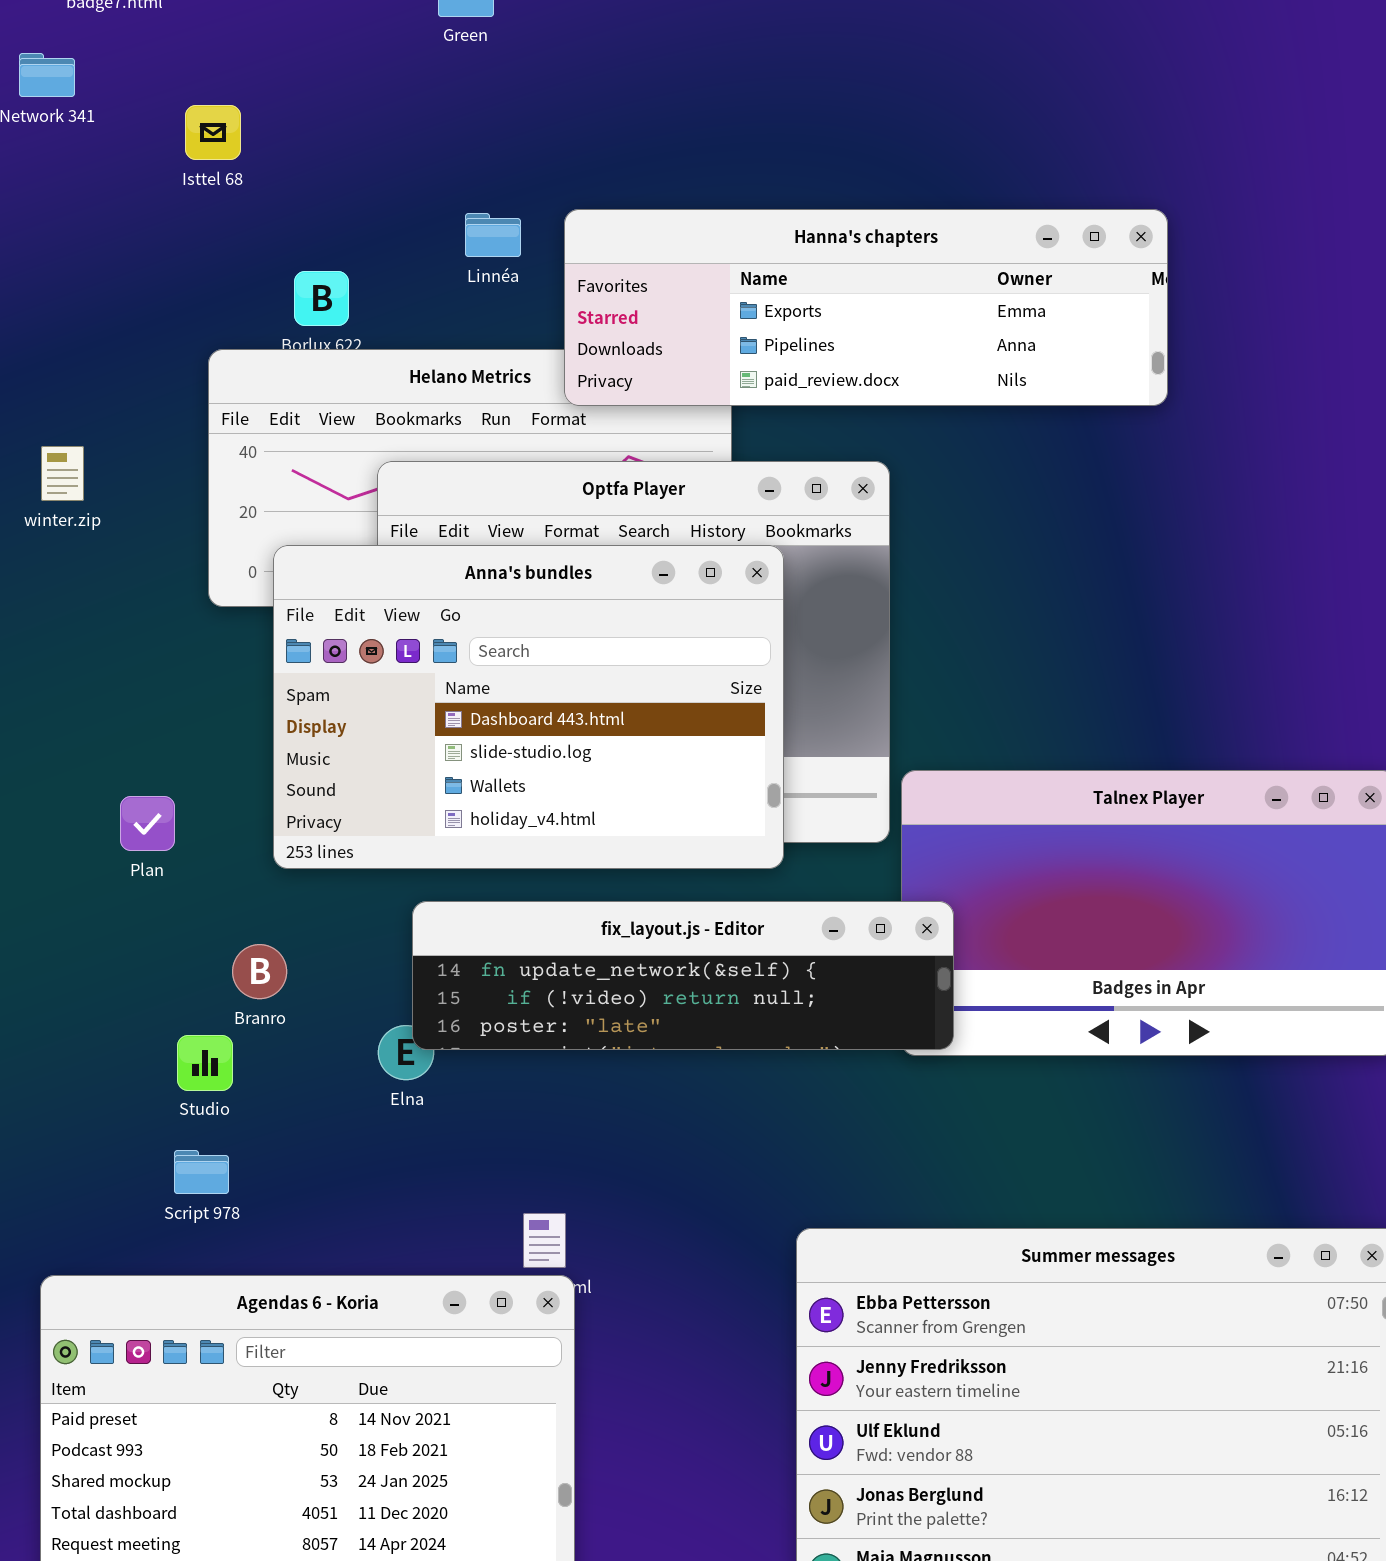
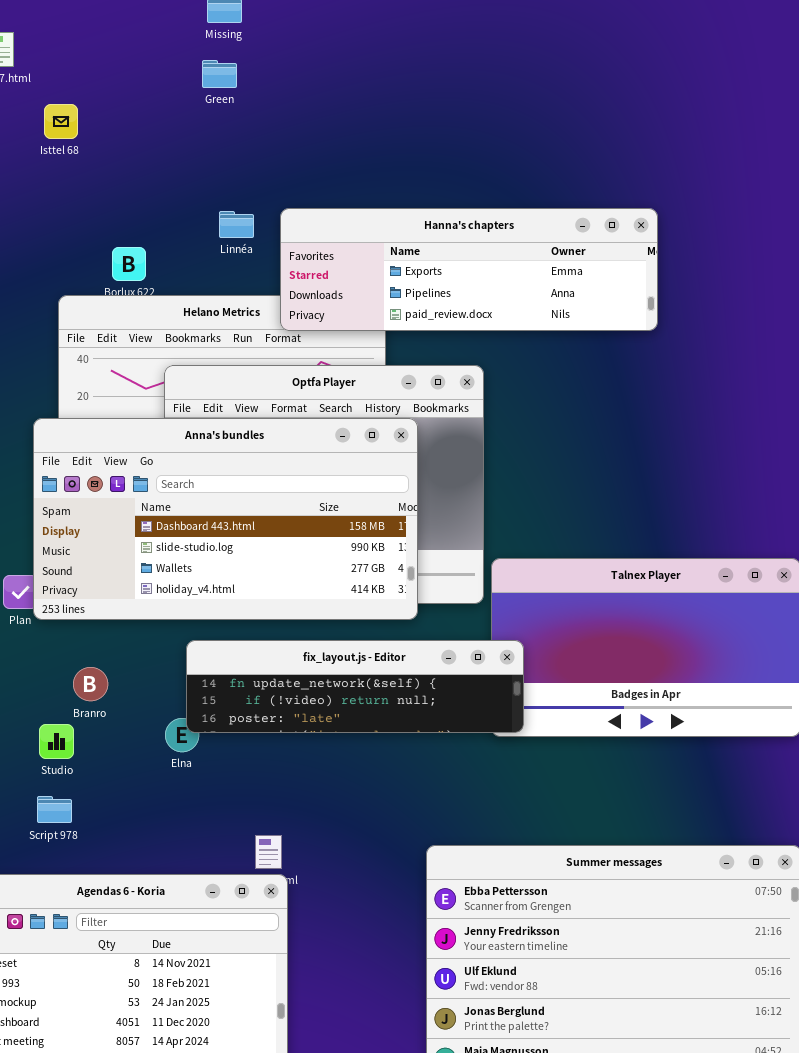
Isttel 68: [185,105,241,160] -> [44,104,78,139], moved
Anna's bundles: [273,545,784,869] -> [33,418,418,620], resized

